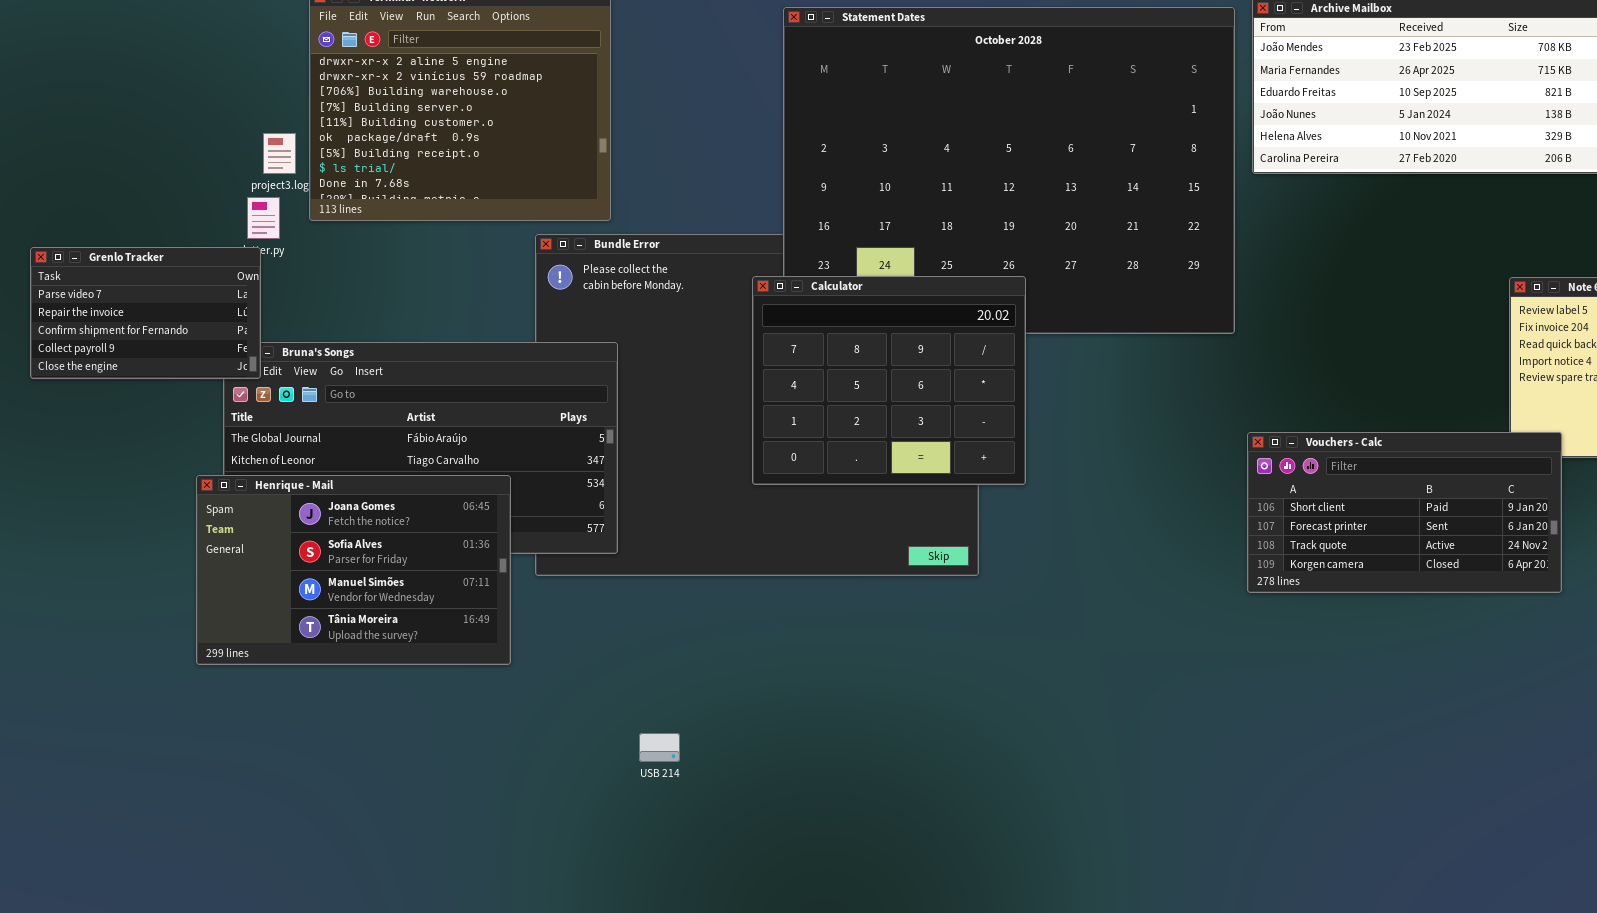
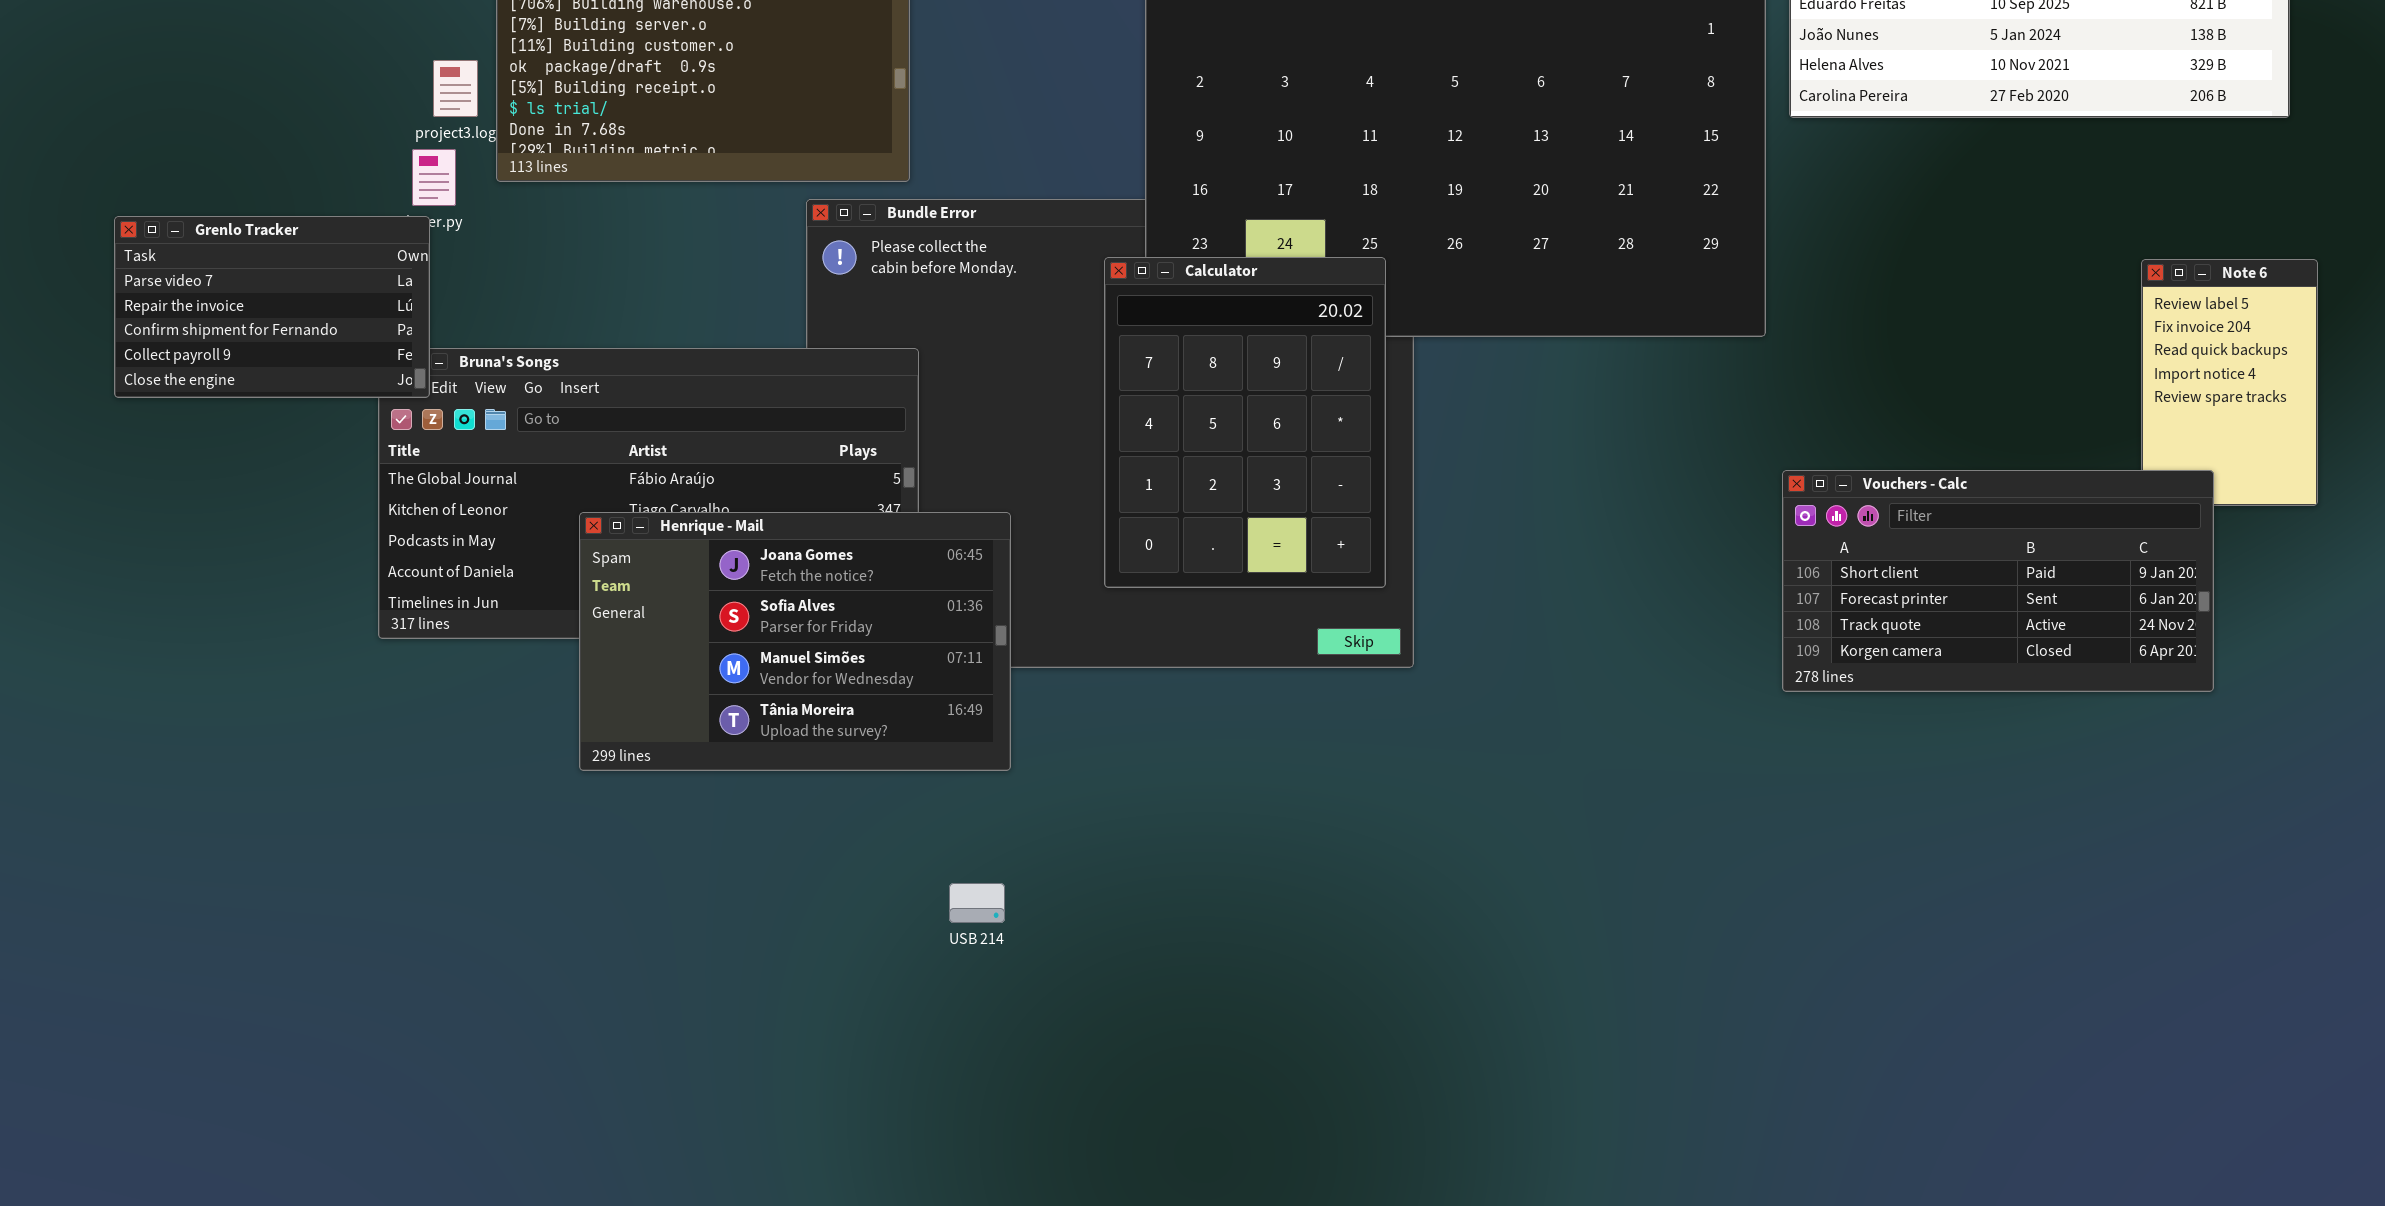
Calculator: [752,276,1026,485] -> [1104,257,1386,588], resized
Henrique - Mail: [196,475,511,665] -> [579,512,1011,771], moved

